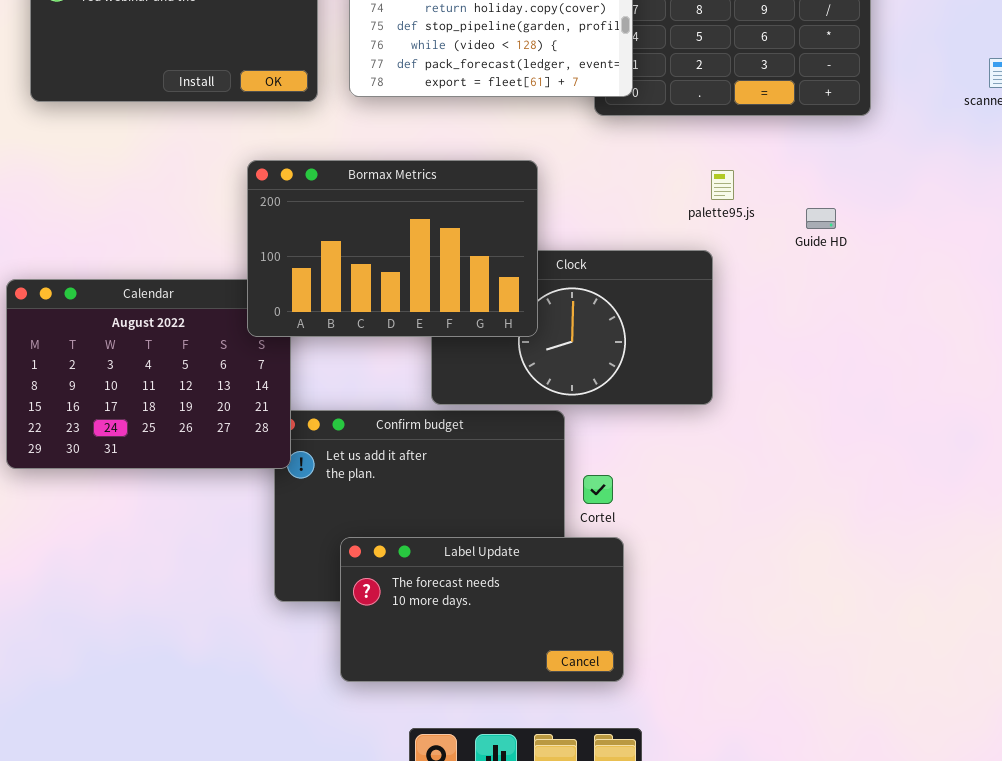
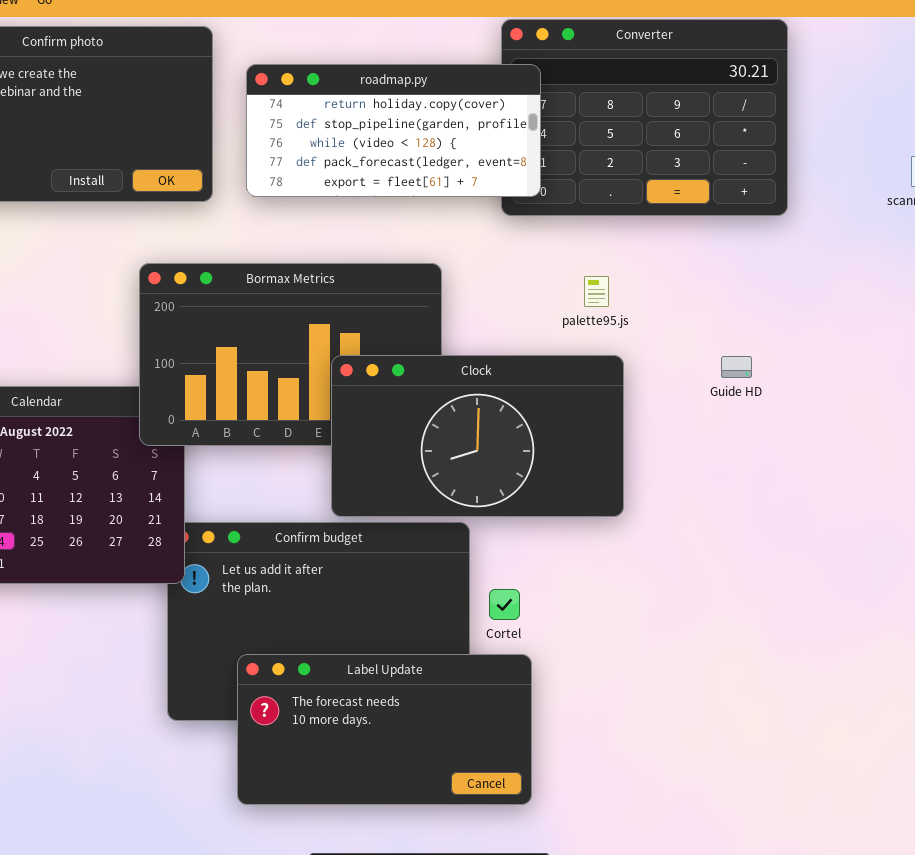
palette95.js: [711,170,734,200] -> [584,276,609,307], moved
Guide HD: [806,208,836,229] -> [721,356,752,378], moved
Clock: [431,250,713,405] -> [331,355,624,517], raised

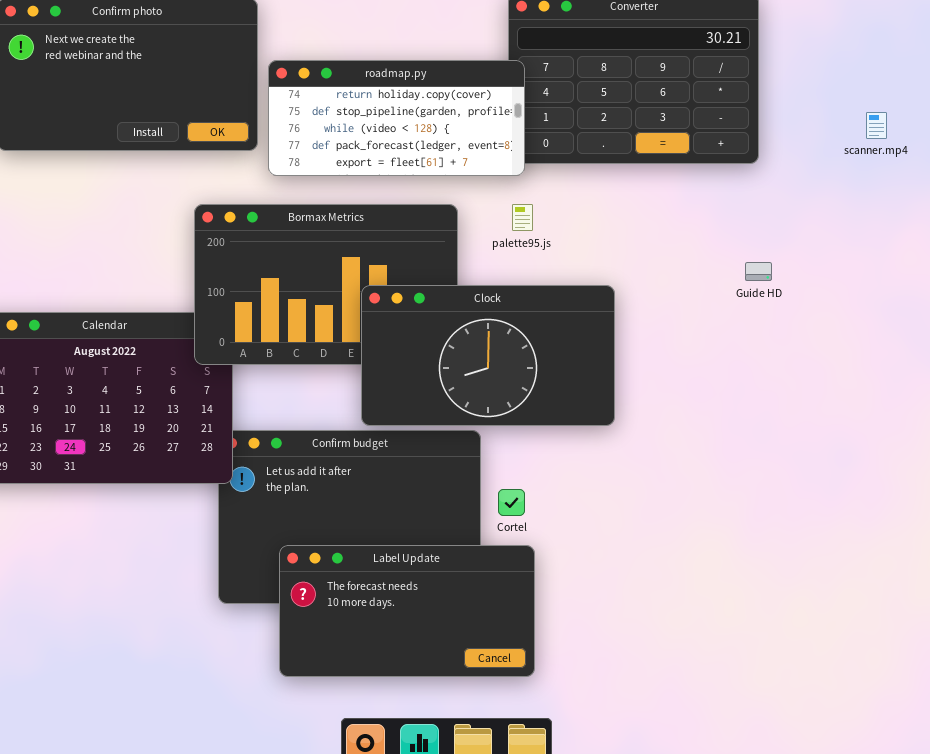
roadmap.py: [246,64,541,197] -> [268,60,525,176], moved
palette95.js: [584,276,609,307] -> [512,204,533,231], moved
Guide HD: [721,356,752,378] -> [745,262,772,281], moved

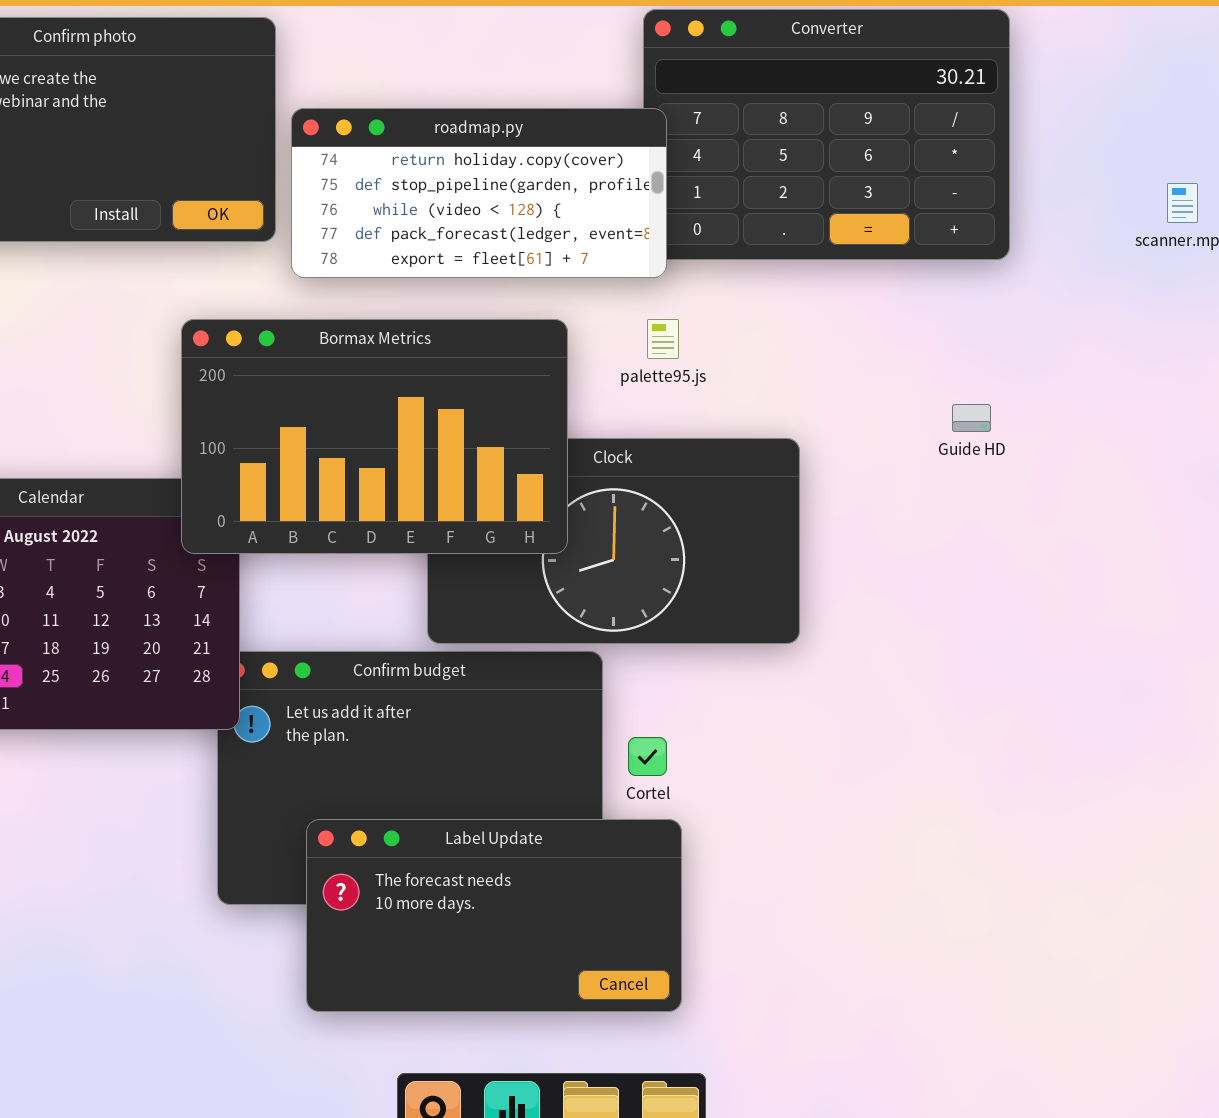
Bormax Metrics: [194,204,458,365] -> [181,319,568,554], raised
Guide HD: [745,262,772,281] -> [952,404,991,432], moved

